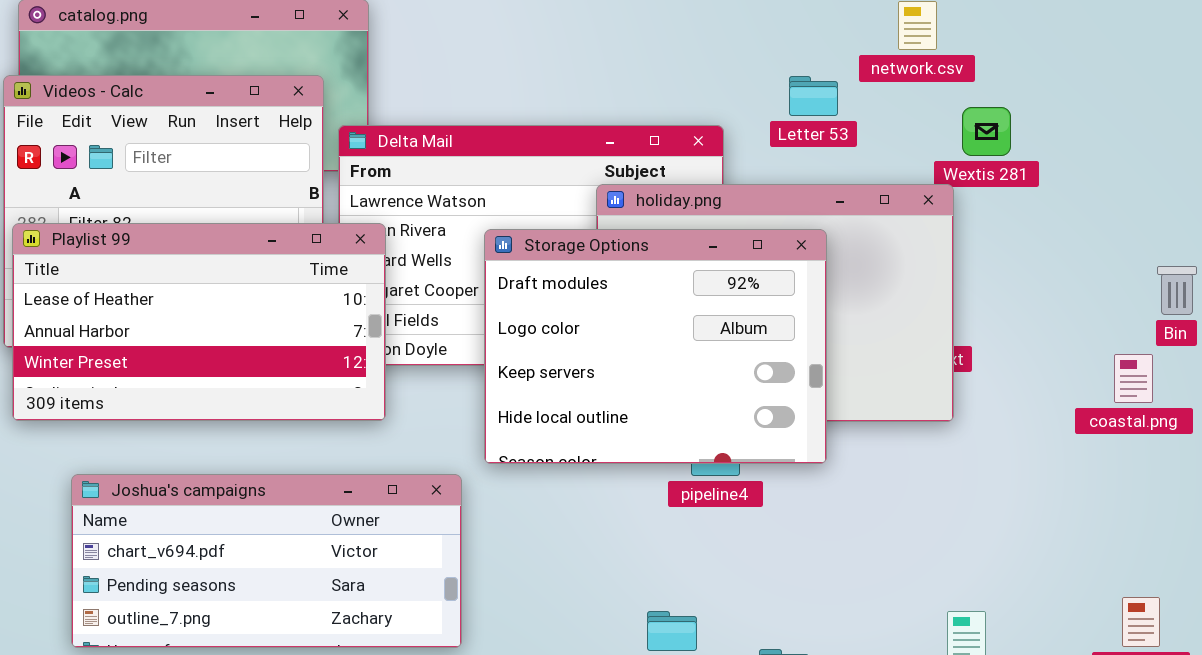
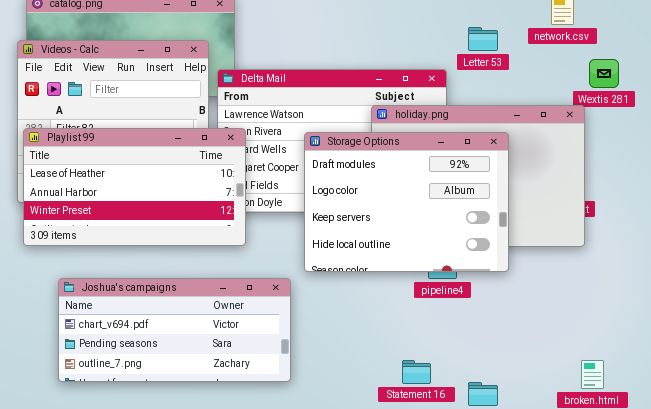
Letter 53: [789,76,838,116] -> [468,27,498,51], moved

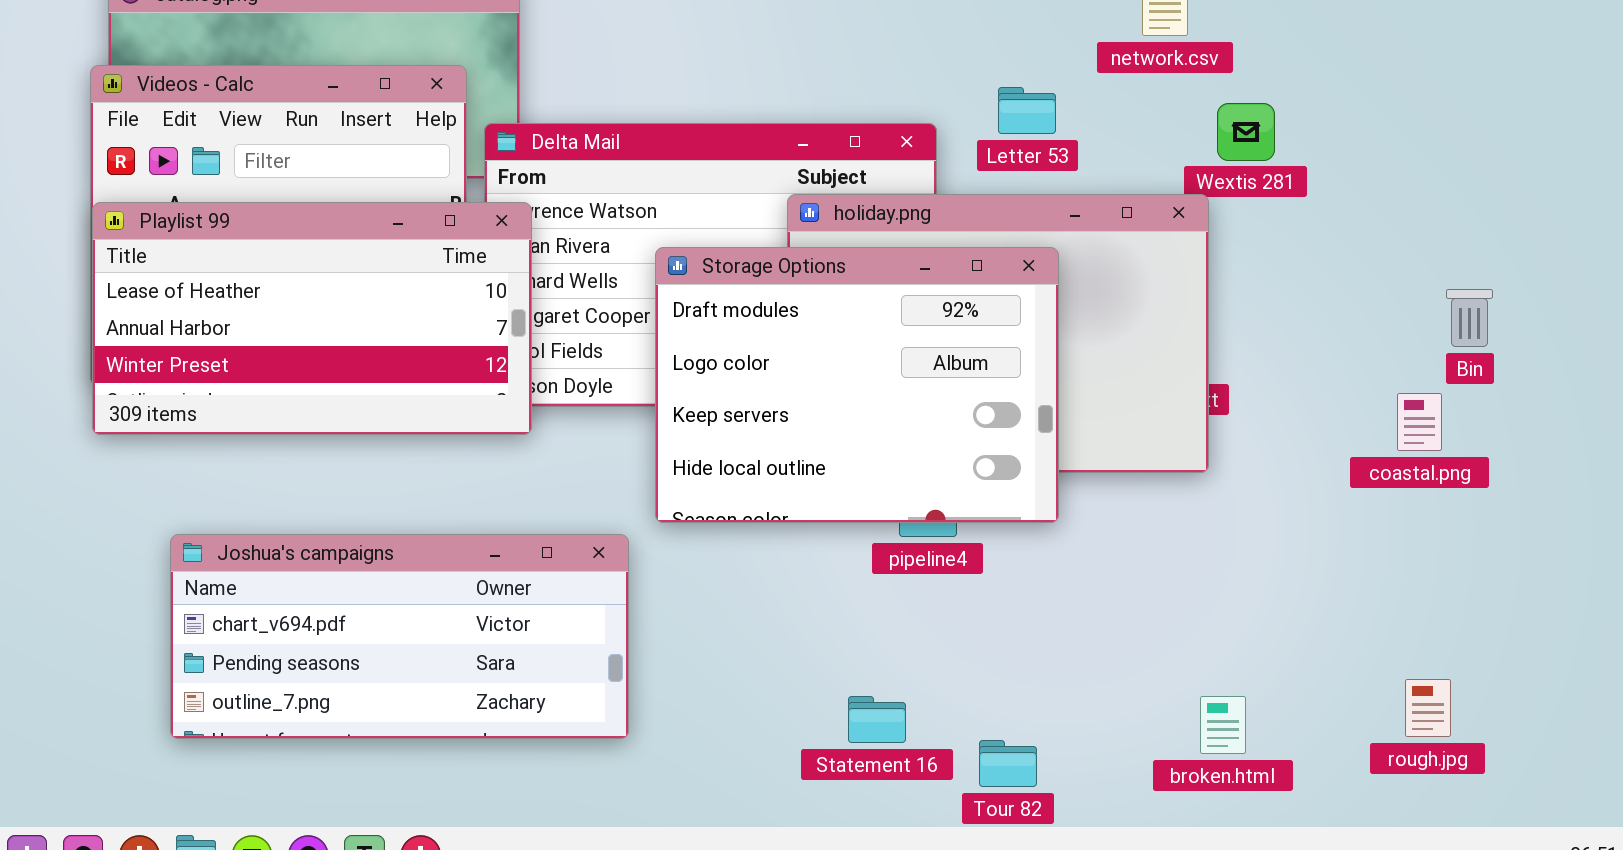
Letter 53: [468,27,498,51] -> [998,87,1056,134], moved
Playlist 99: [23,128,246,246] -> [92,202,532,435], moved

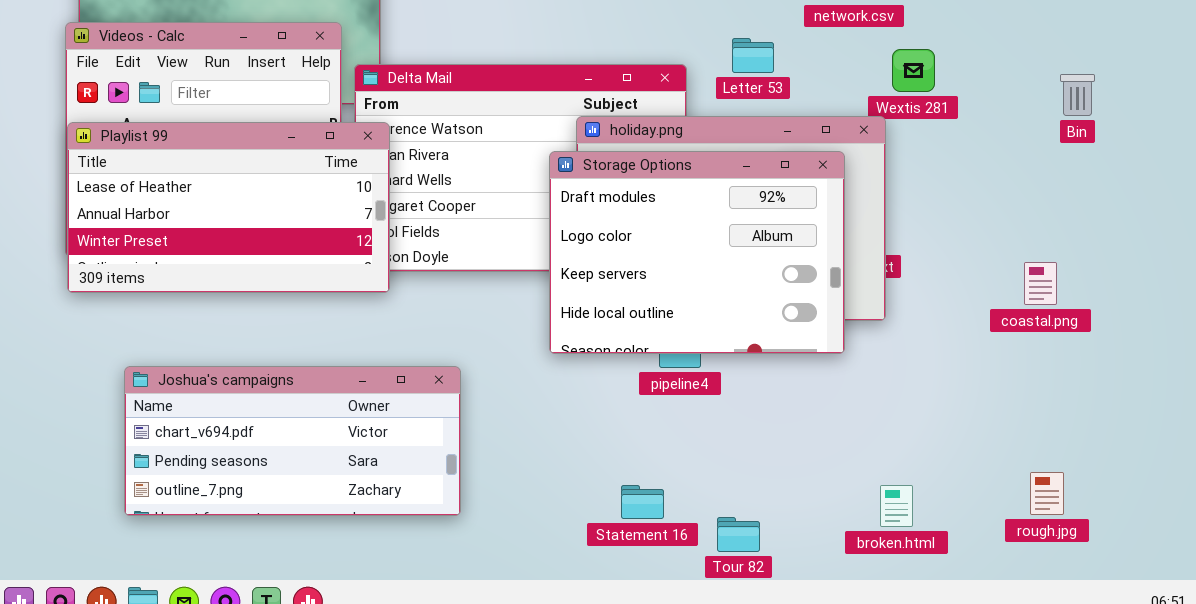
Storage Options: [655,247,1059,523] -> [549,151,845,354], moved
Bin: [1446,289,1493,347] -> [1060,74,1095,116], moved

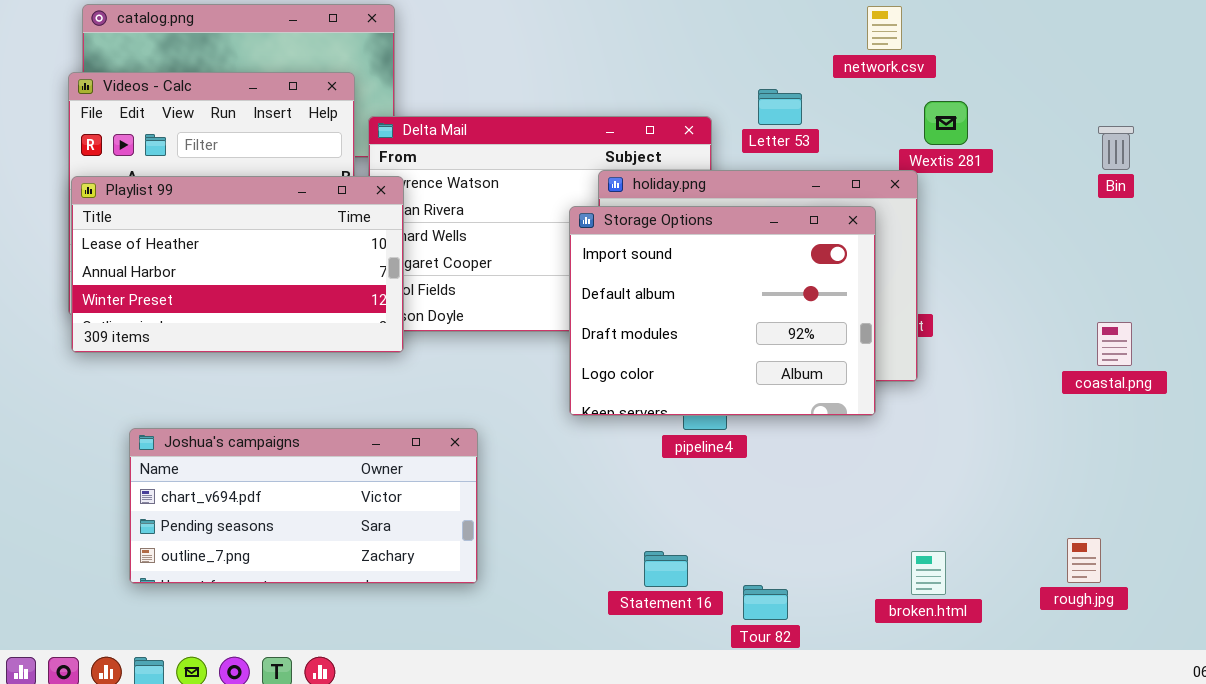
Storage Options: [549,151,845,354] -> [569,206,876,416], scrolled up 2 rows
coastal.png: [1024,262,1057,305] -> [1097,322,1132,366], moved

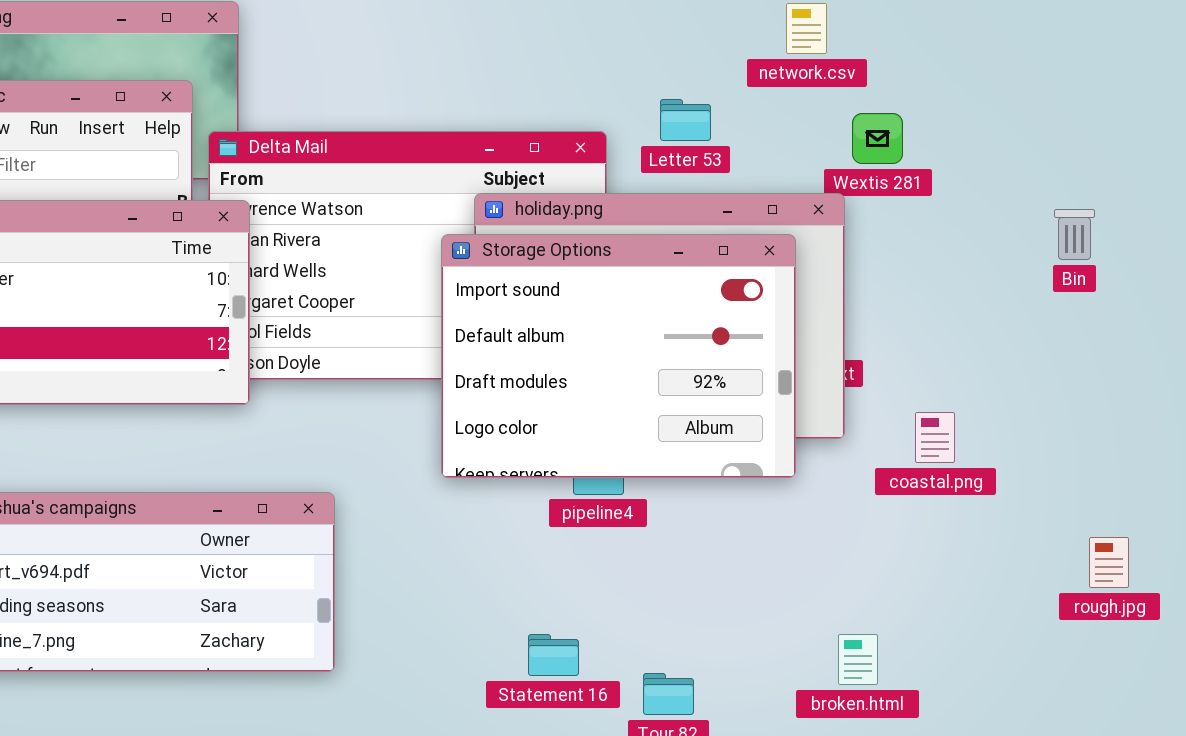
Bin: [1098,126,1134,170] -> [1054,209,1095,260], moved
coastal.png: [1097,322,1132,366] -> [915,412,955,463], moved
rough.jpg: [1067,538,1101,583] -> [1089,537,1129,588], moved

